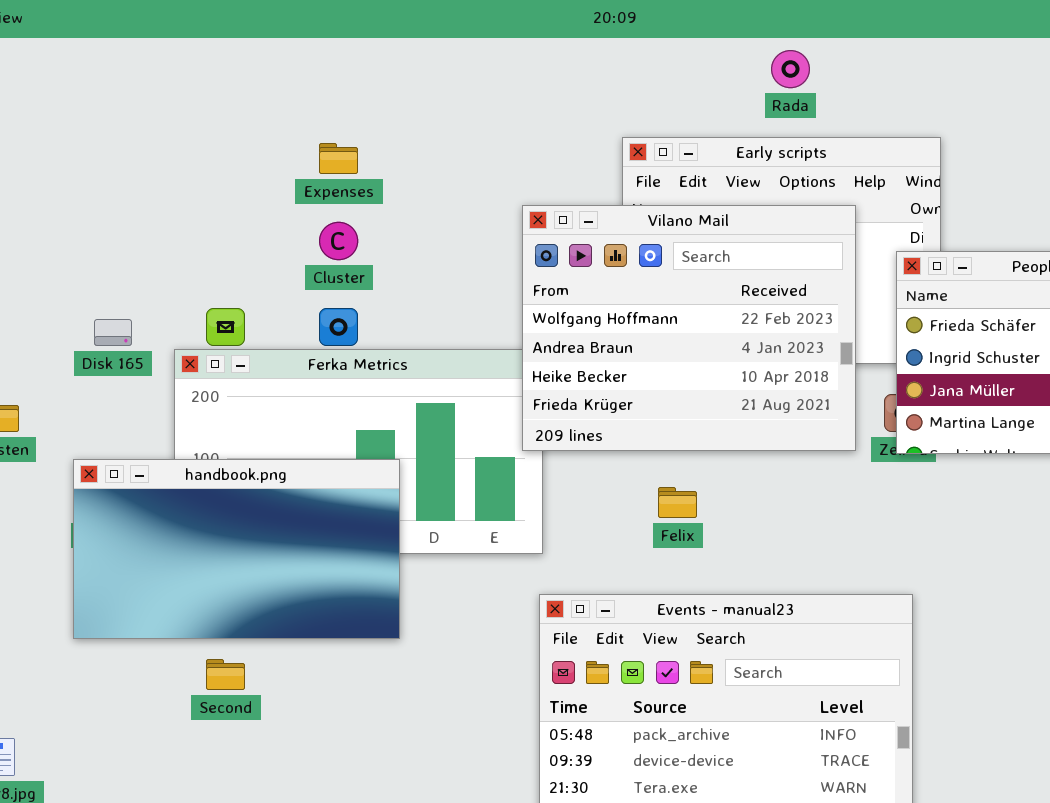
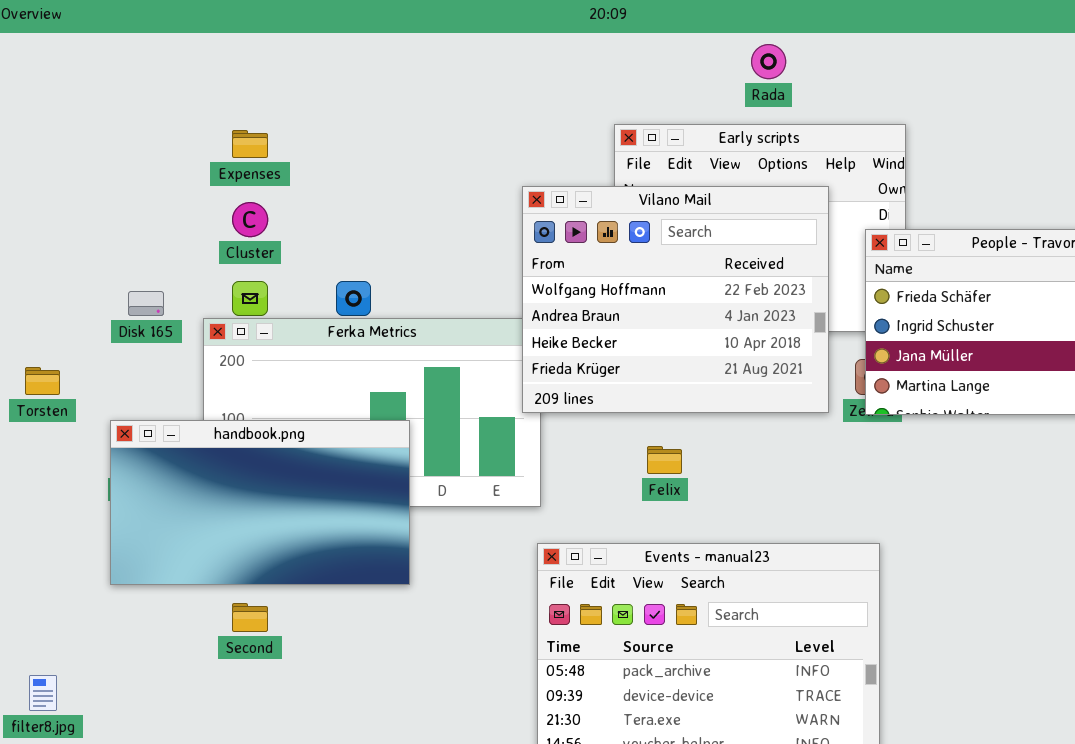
Expenses: [319,143,358,174] -> [232,130,268,158], moved
Cluster: [319,222,358,260] -> [232,202,268,237], moved

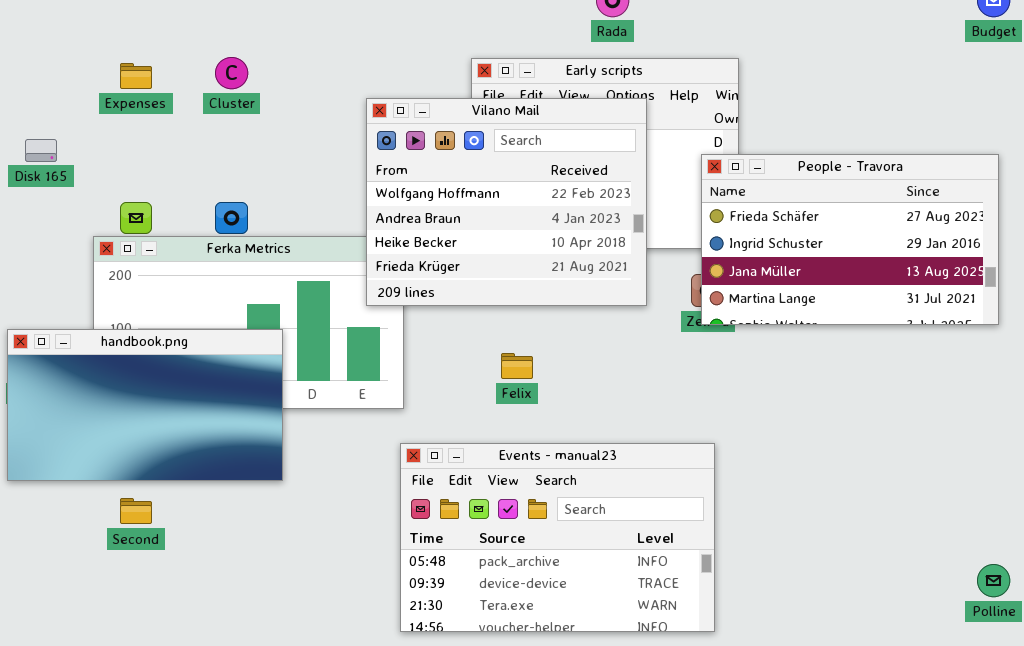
Vilano Mail: [522,186,829,413] -> [366,98,647,306], moved
Cluster: [232,202,268,237] -> [215,57,248,89], moved
Disk 165: [128,291,164,316] -> [25,139,57,162], moved

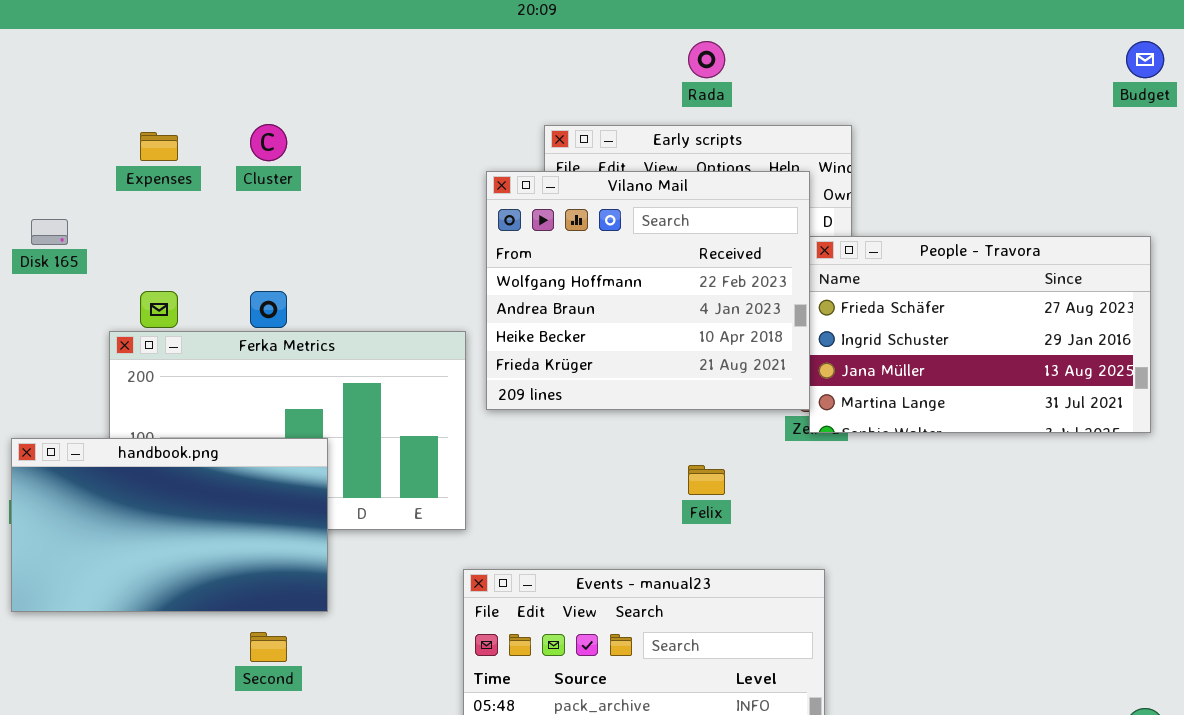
Vilano Mail: [366,98,647,306] -> [486,171,810,410], moved
Felix: [501,353,533,379] -> [688,465,725,495], moved
Second: [120,498,152,524] -> [250,632,287,662], moved

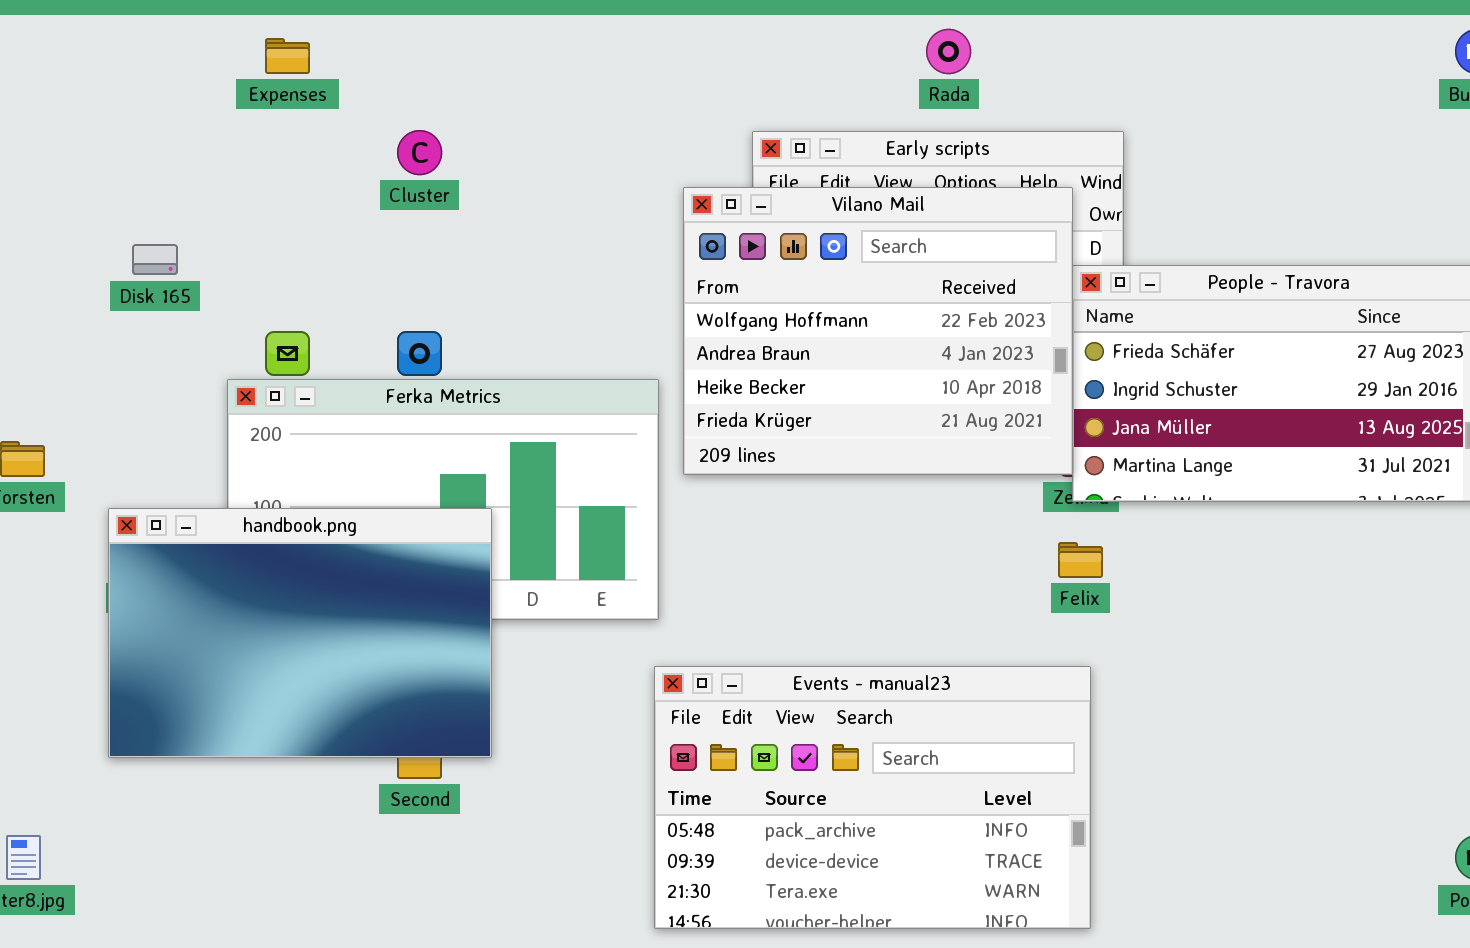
Expenses: [140,132,178,161] -> [265,38,310,74], moved
handbook.png: [11,438,328,612] -> [108,508,492,758], resized
Felix: [688,465,725,495] -> [1058,542,1103,578], moved

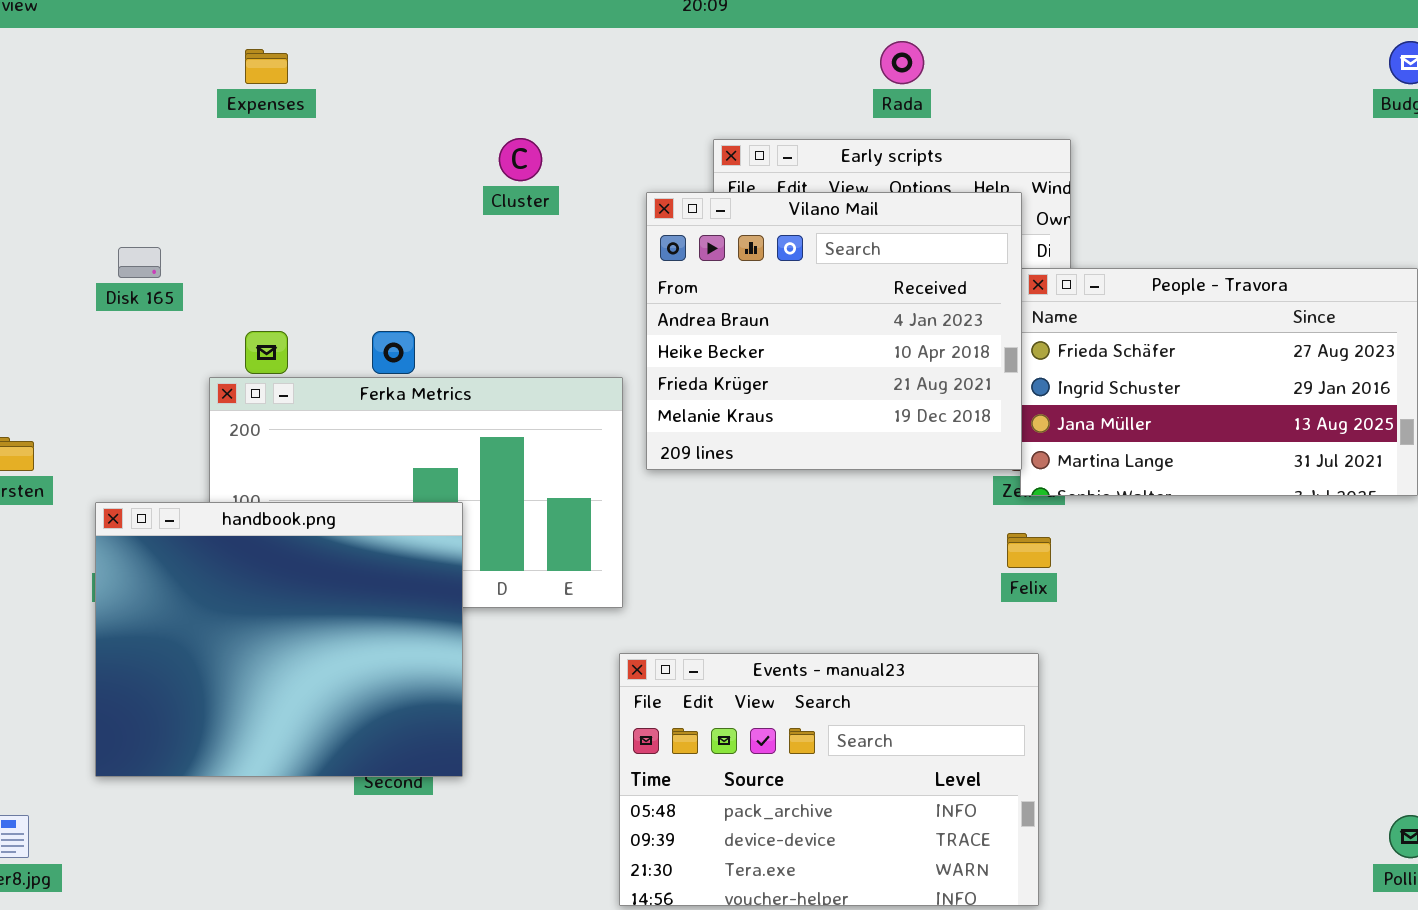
Cluster: [397,130,442,175] -> [499,138,542,181], moved
Vilano Mail: [683,187,1073,475] -> [646,192,1022,470], scrolled down 1 row
handbook.png: [108,508,492,758] -> [95,502,463,777], resized

